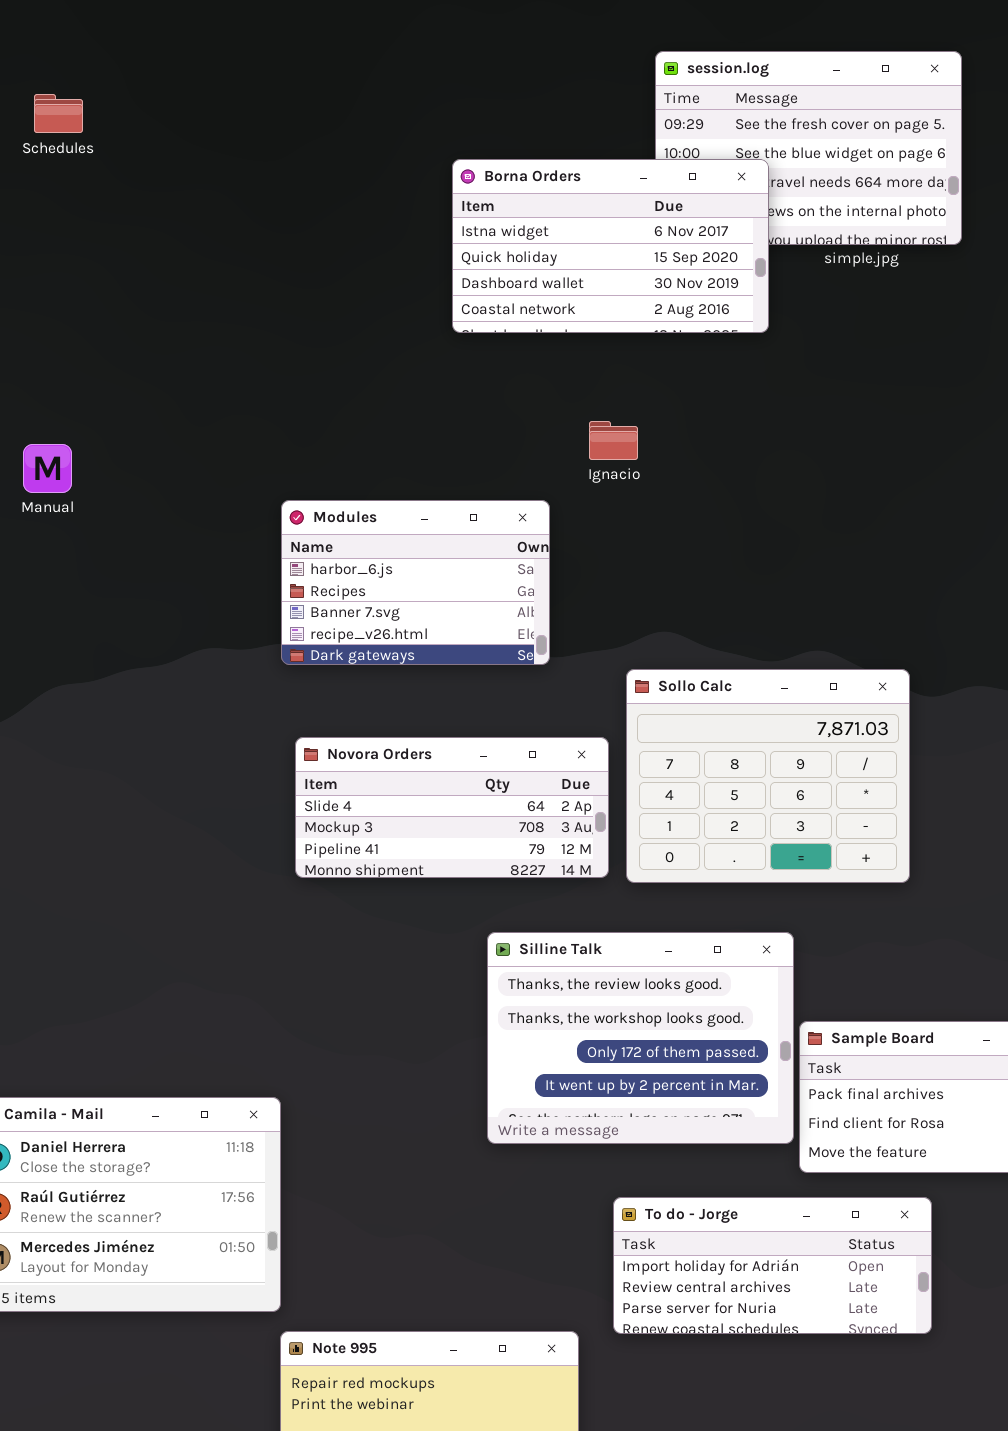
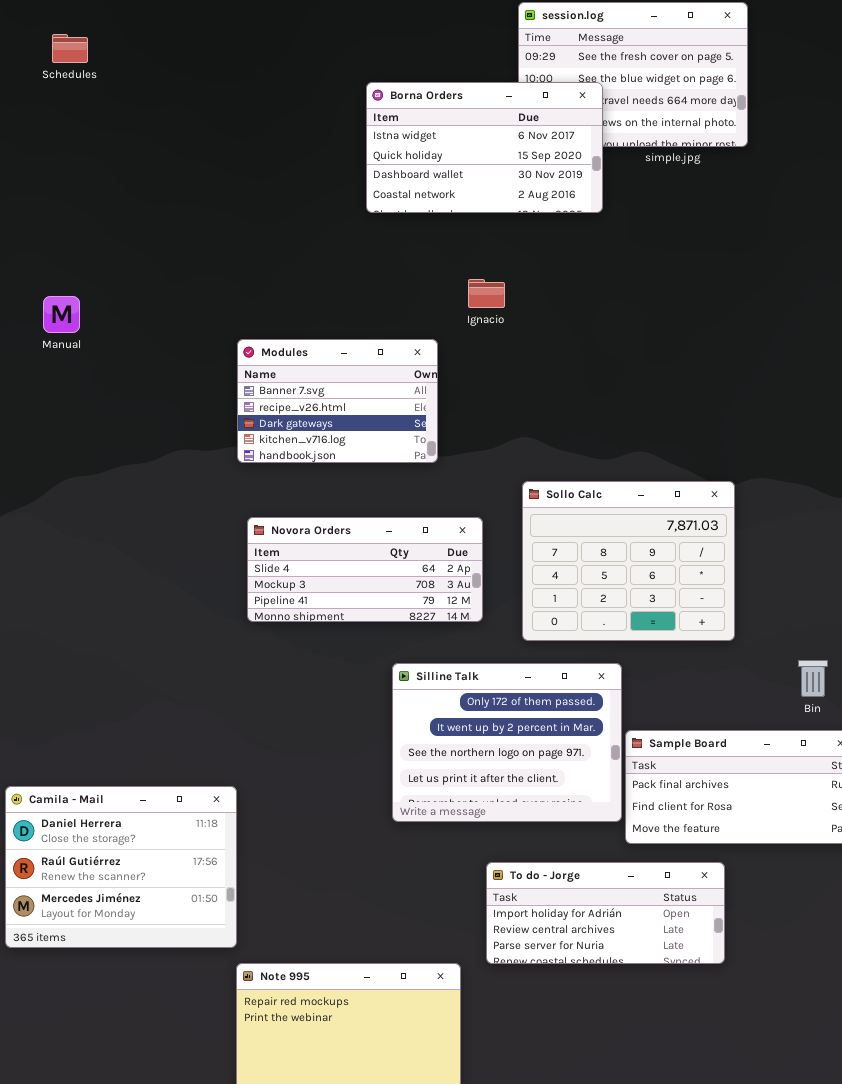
Modules: [281,500,550,665] -> [237,339,438,463], scrolled down 2 rows
Sollo Calc: [626,669,910,883] -> [522,481,735,641], moved
Silline Talk: [487,932,794,1144] -> [392,663,622,822], scrolled down 2 rows

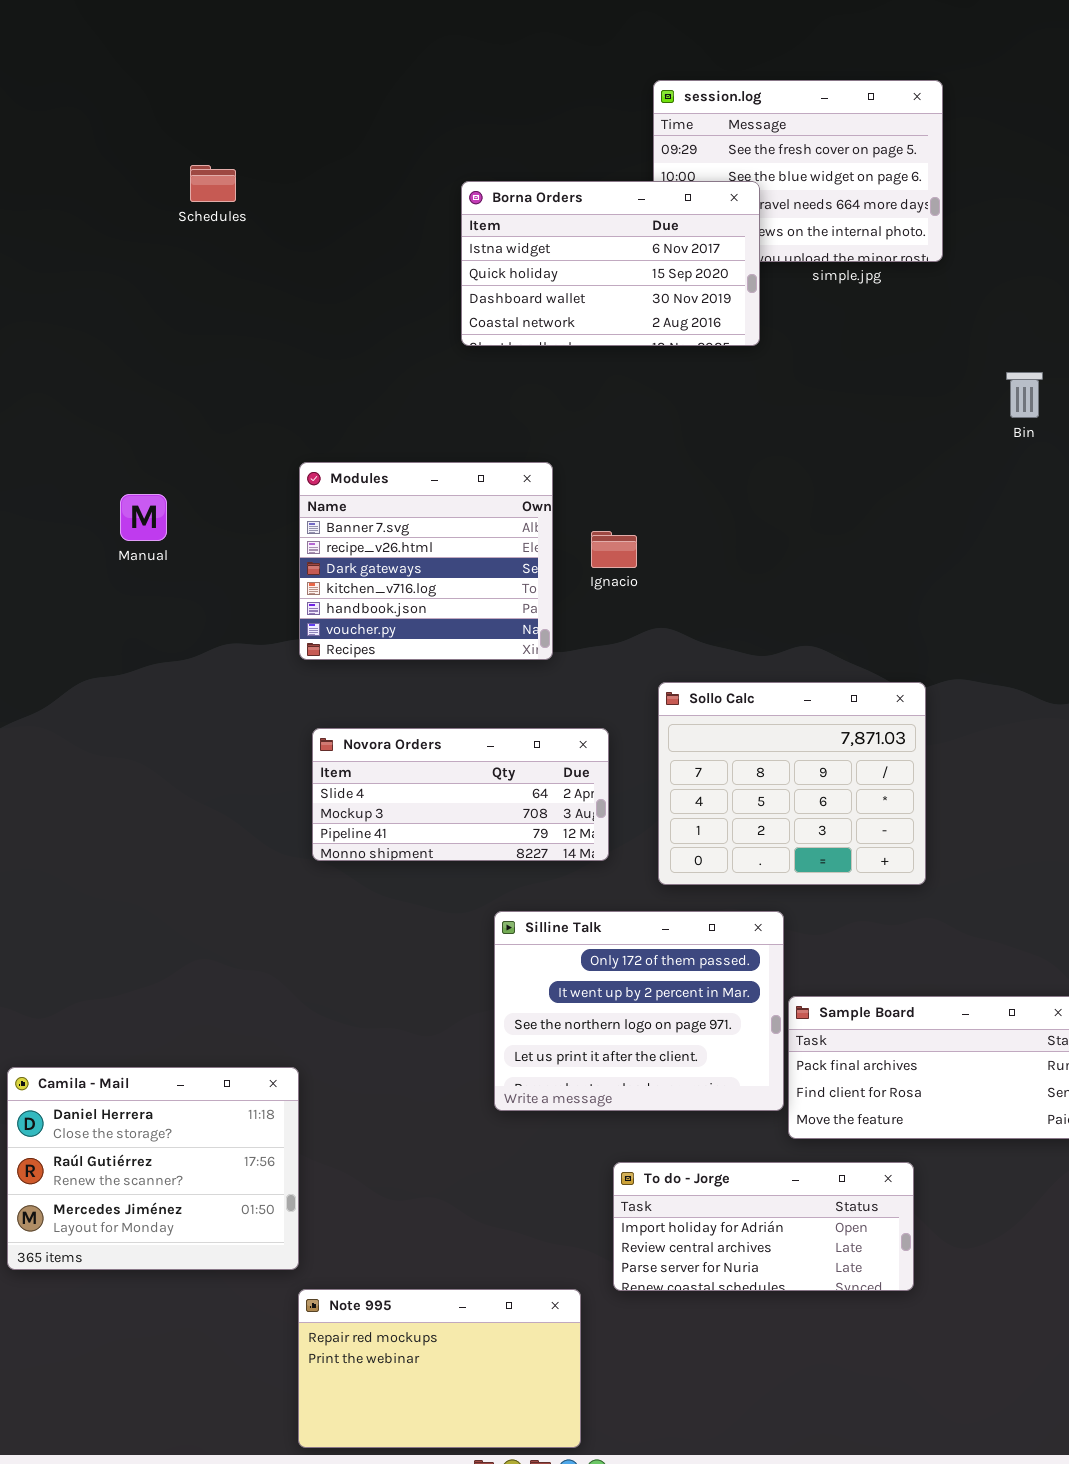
Schedules: [52,34,88,63] -> [190,165,236,202], moved
Ignacio: [468,279,505,308] -> [591,531,637,568], moved
Manual: [43,296,80,333] -> [120,494,167,541], moved
Modules: [237,339,438,463] -> [299,462,553,660], resized
Bin: [798,660,828,697] -> [1006,372,1043,418], moved

